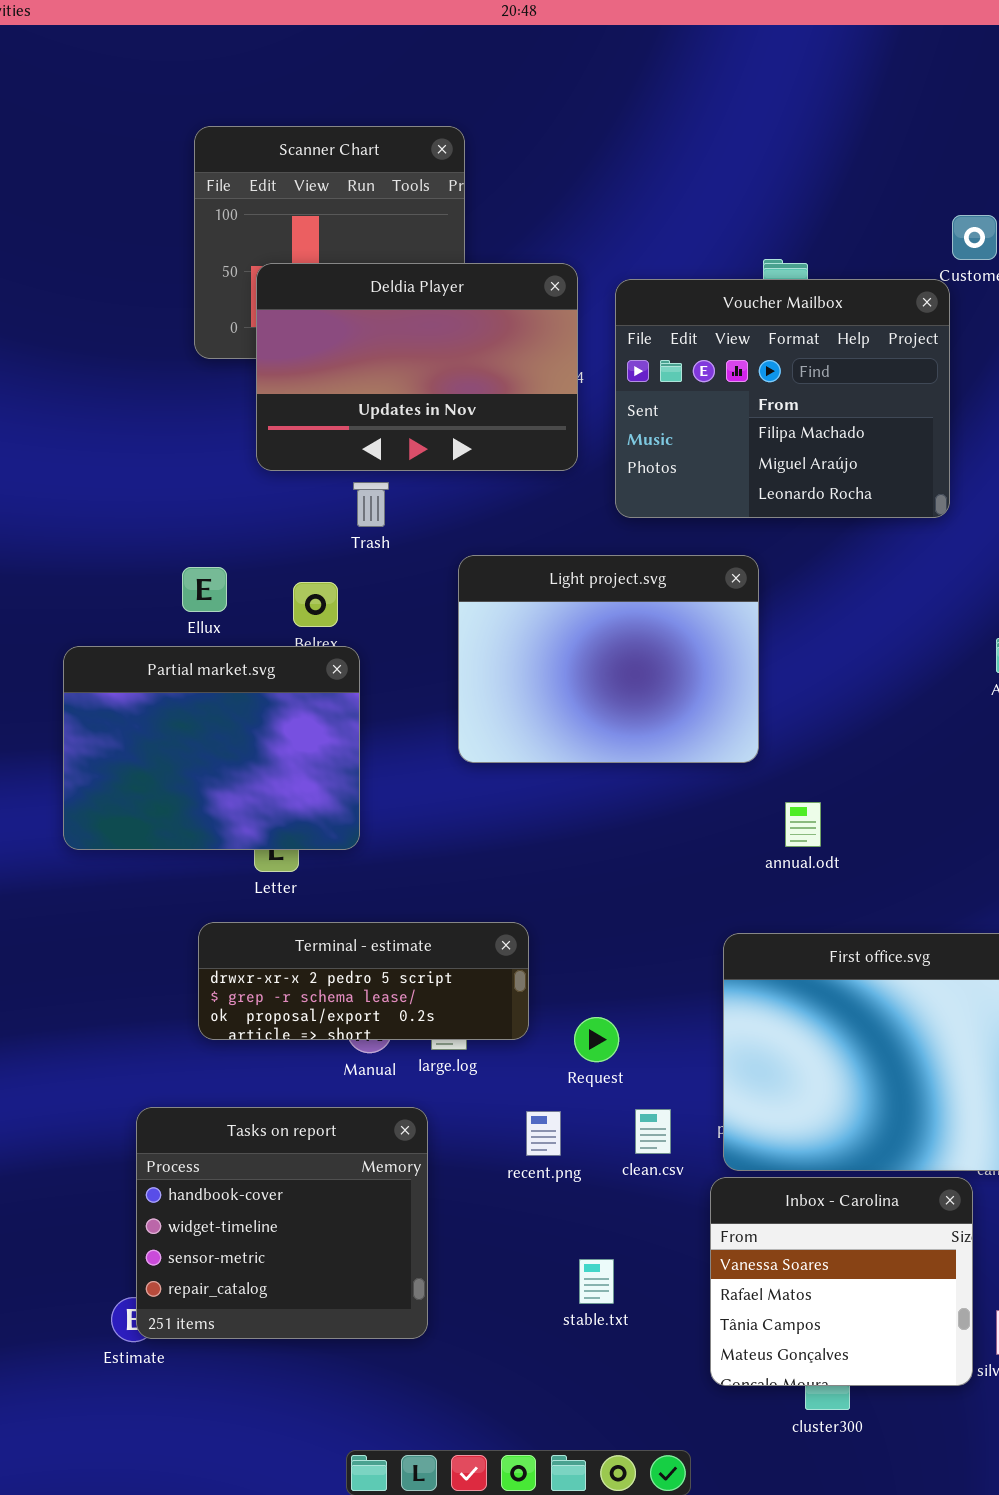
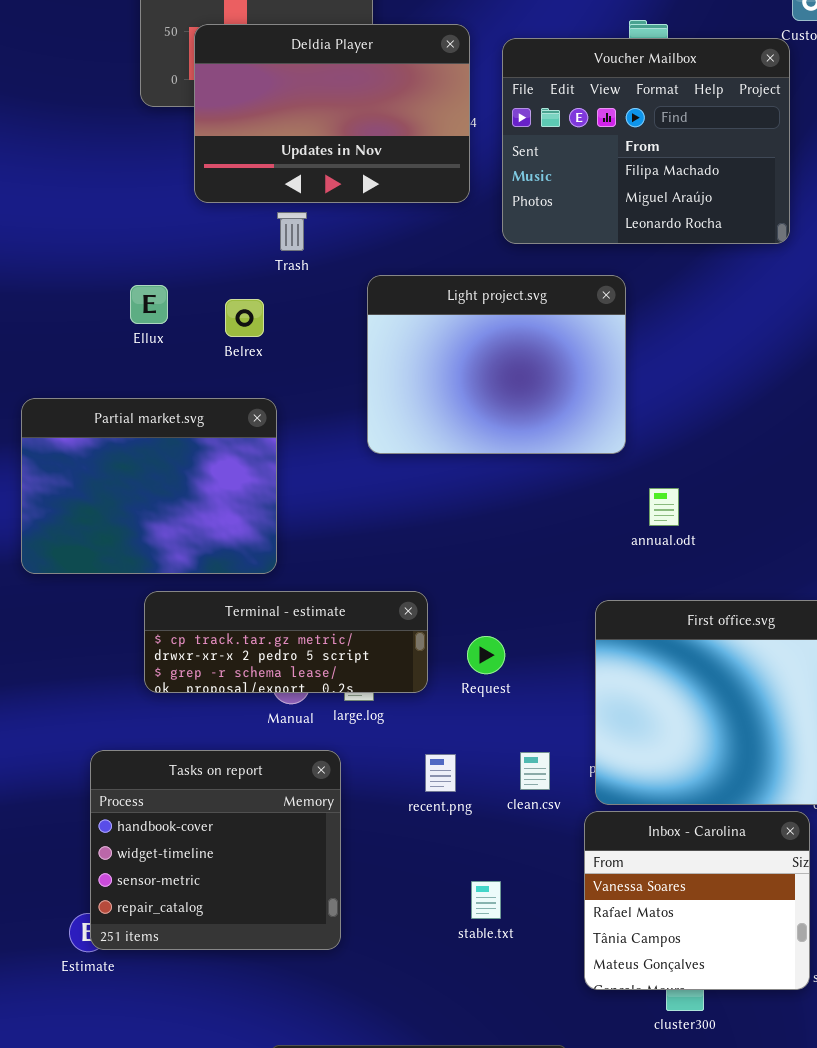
Partial market.svg: [63,646,360,850] -> [21,398,277,574], moved
Terminal - estimate: [198,922,529,1040] -> [144,591,428,693], scrolled up 1 row
Request: [574,1017,619,1062] -> [467,636,505,674], moved

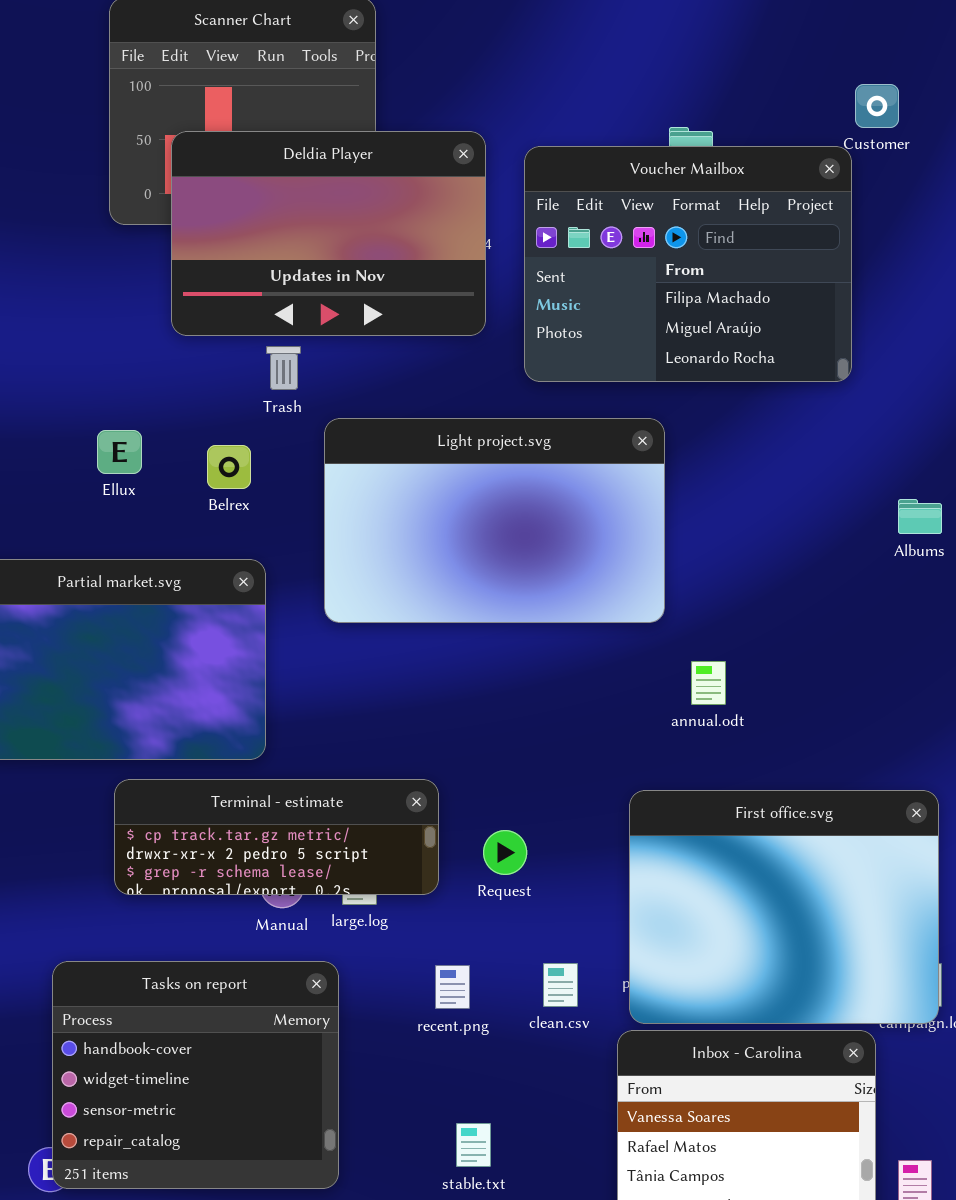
Light project.svg: [367,275,626,454] -> [324,418,665,623], resized
stable.txt: [471,881,501,919] -> [456,1123,491,1167], moved

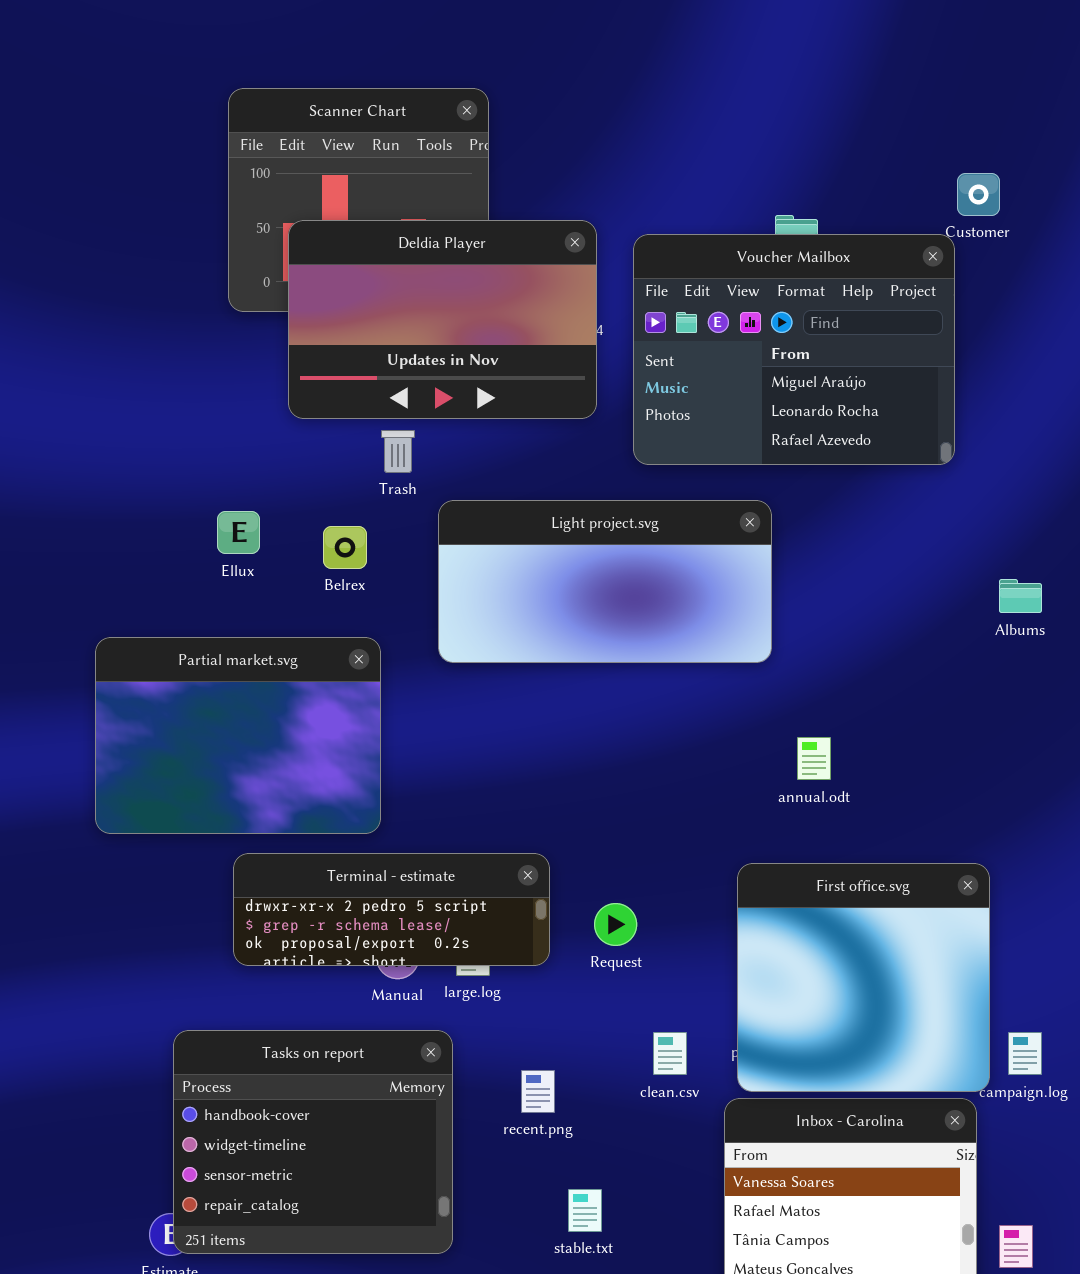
Voucher Mailbox: [524,146,852,382] -> [633,234,955,465], scrolled down 1 row
Light project.svg: [324,418,665,623] -> [438,500,772,663], resized
Terminal - estimate: [114,779,439,895] -> [233,853,550,966], scrolled down 1 row
First office.svg: [629,790,939,1024] -> [737,863,990,1092], resized
recent.png: [435,965,470,1009] -> [521,1070,555,1113], moved

